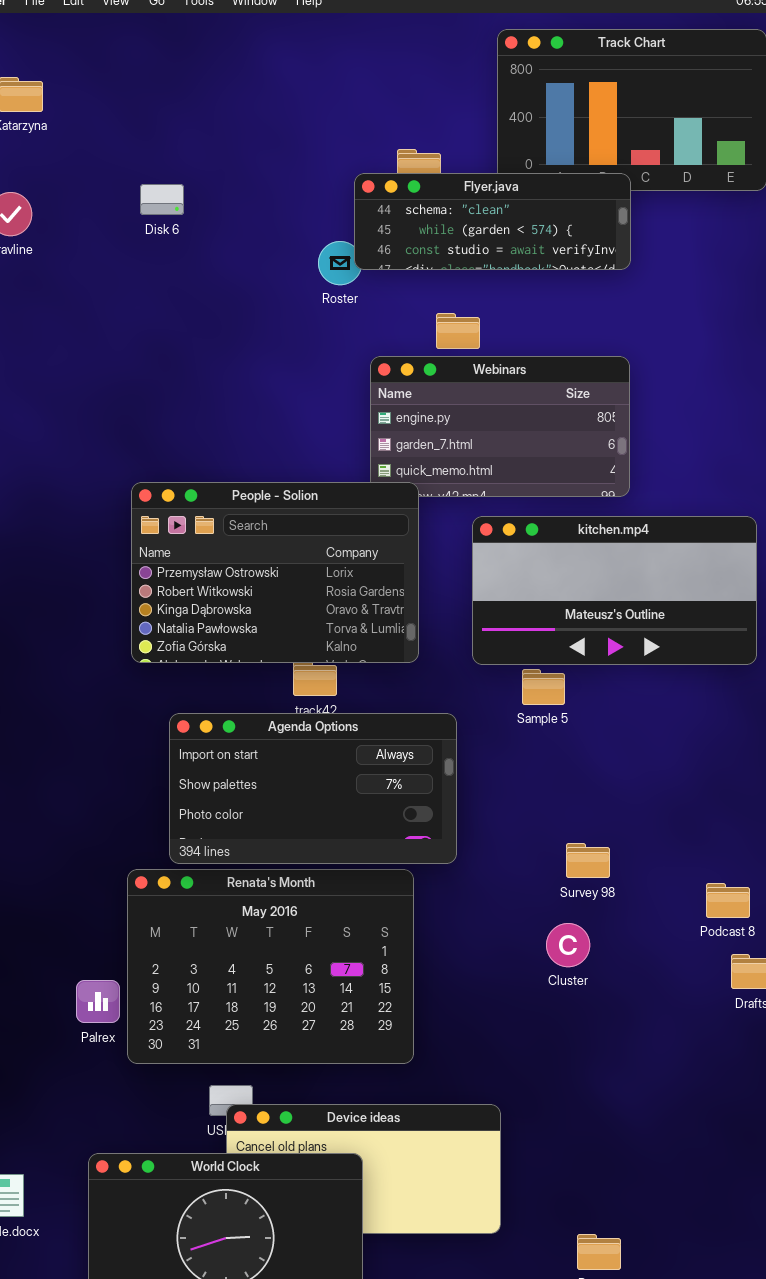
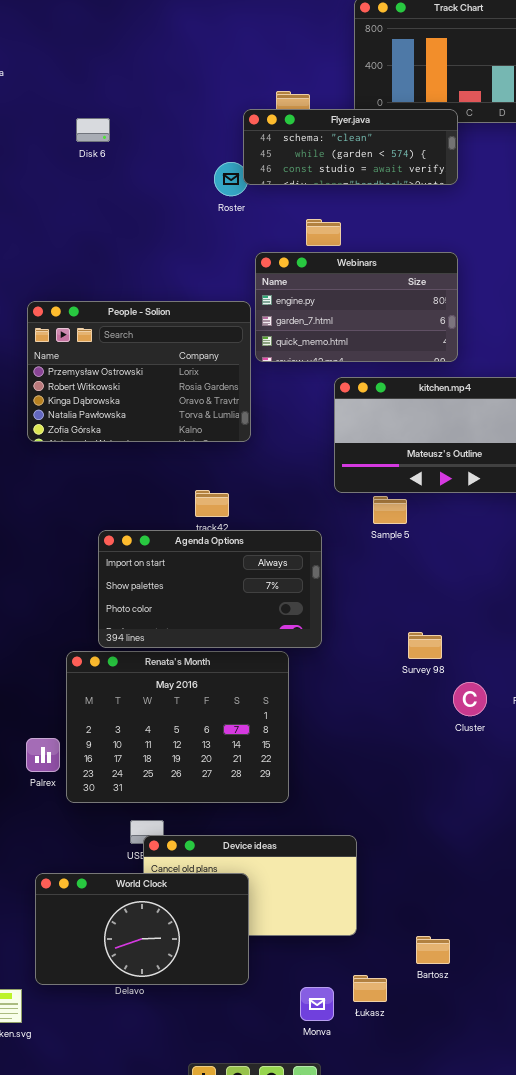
People - Solion: [131,482,419,663] -> [27,301,251,442], moved
Cluster: [546,923,590,967] -> [453,682,487,716], moved

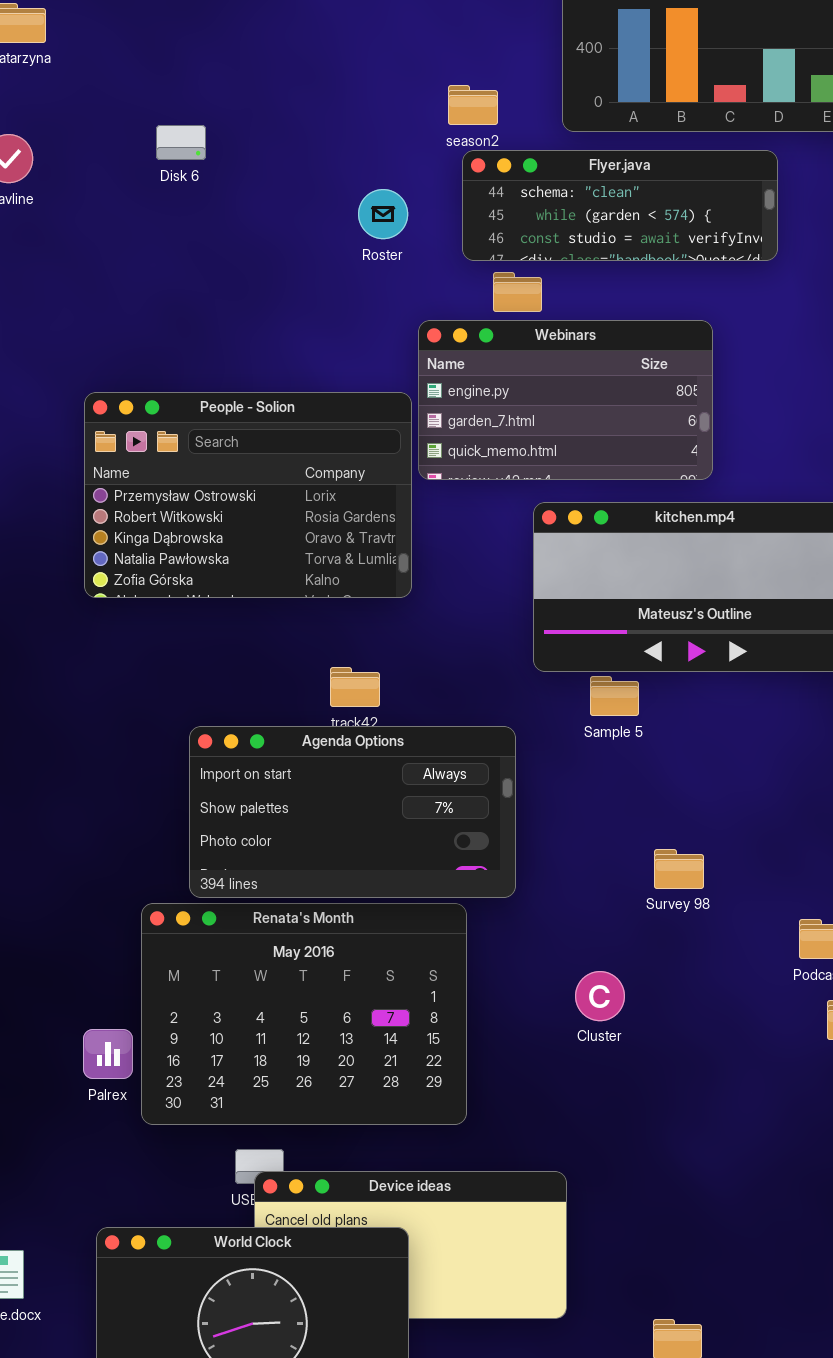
Flyer.java: [243,109,458,185] -> [462,150,778,261], moved
Survey 98: [408,632,442,659] -> [654,849,704,889], moved
Cluster: [453,682,487,716] -> [575,971,625,1021], moved

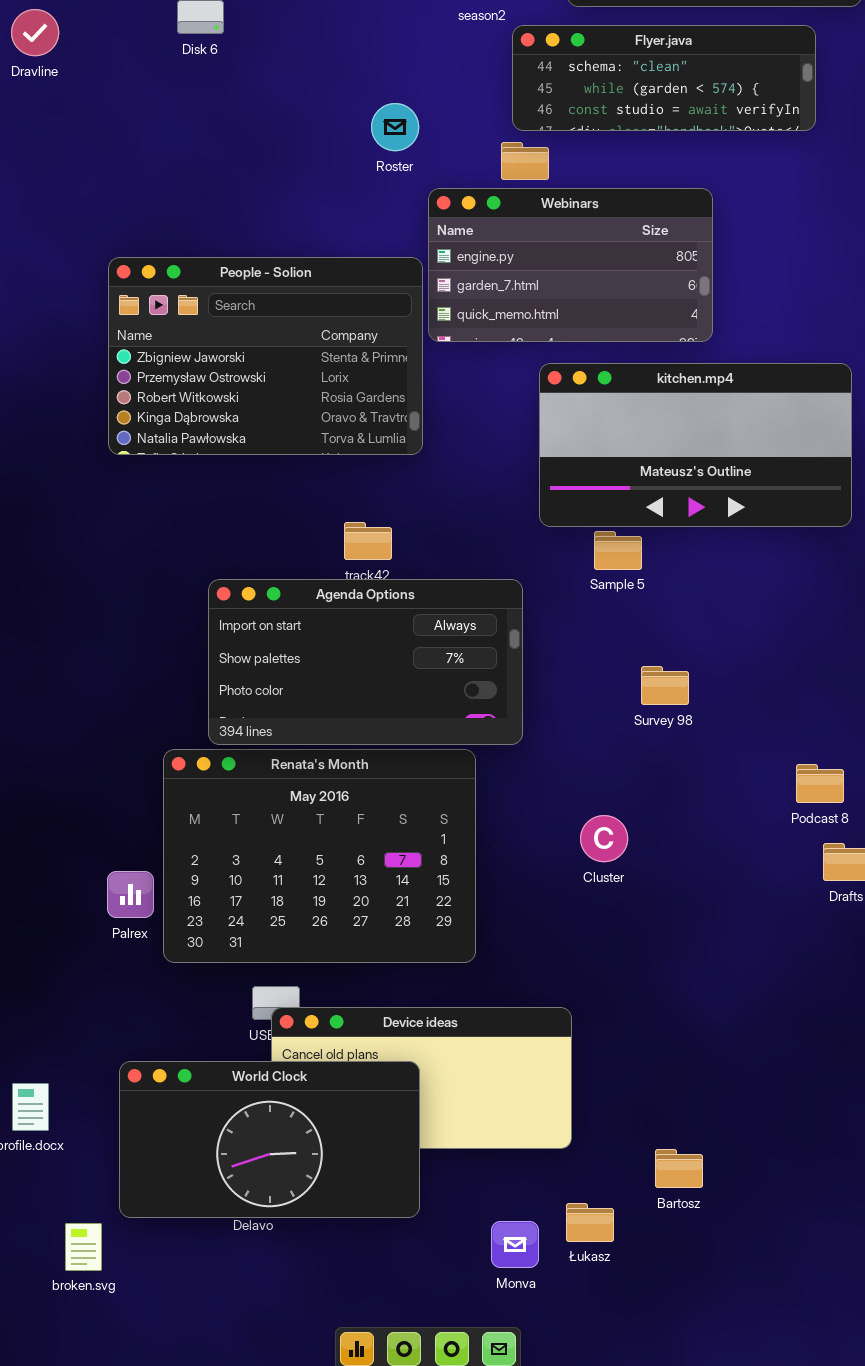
Flyer.java: [462,150,778,261] -> [512,25,816,131], moved
Roster: [358,189,408,239] -> [371,103,419,151], moved
People - Solion: [84,392,412,598] -> [108,257,423,455], scrolled up 1 row
Survey 98: [654,849,704,889] -> [641,666,689,705], moved

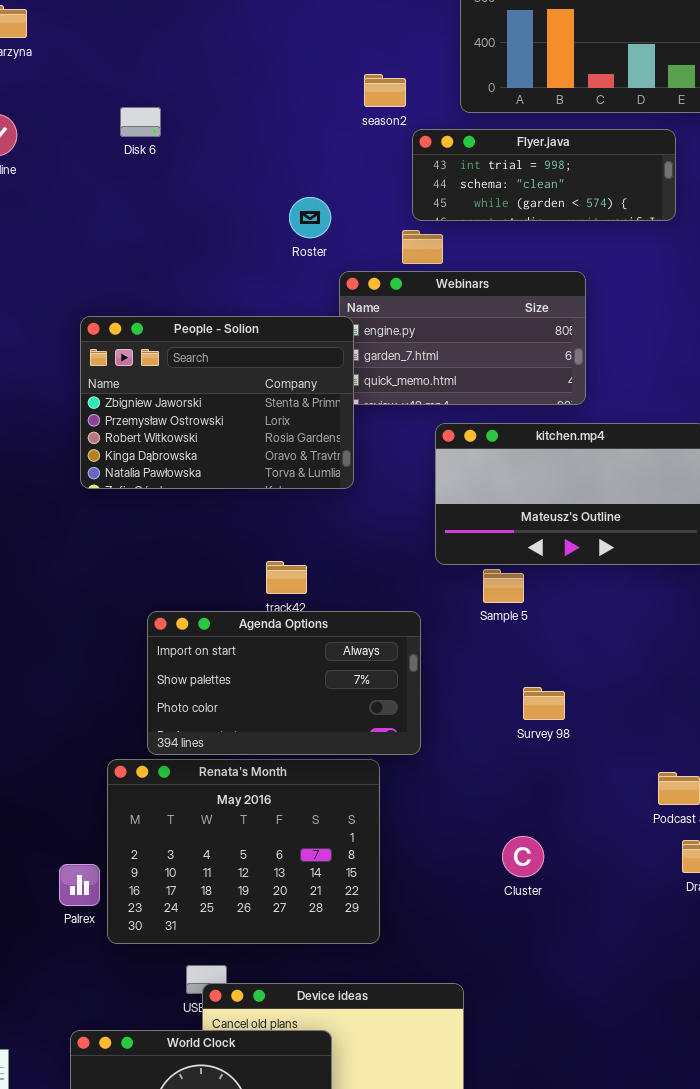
Flyer.java: [512,25,816,131] -> [412,129,676,221], scrolled up 1 row
People - Solion: [108,257,423,455] -> [80,316,354,489], moved
Cluster: [580,815,628,862] -> [502,836,544,877], moved

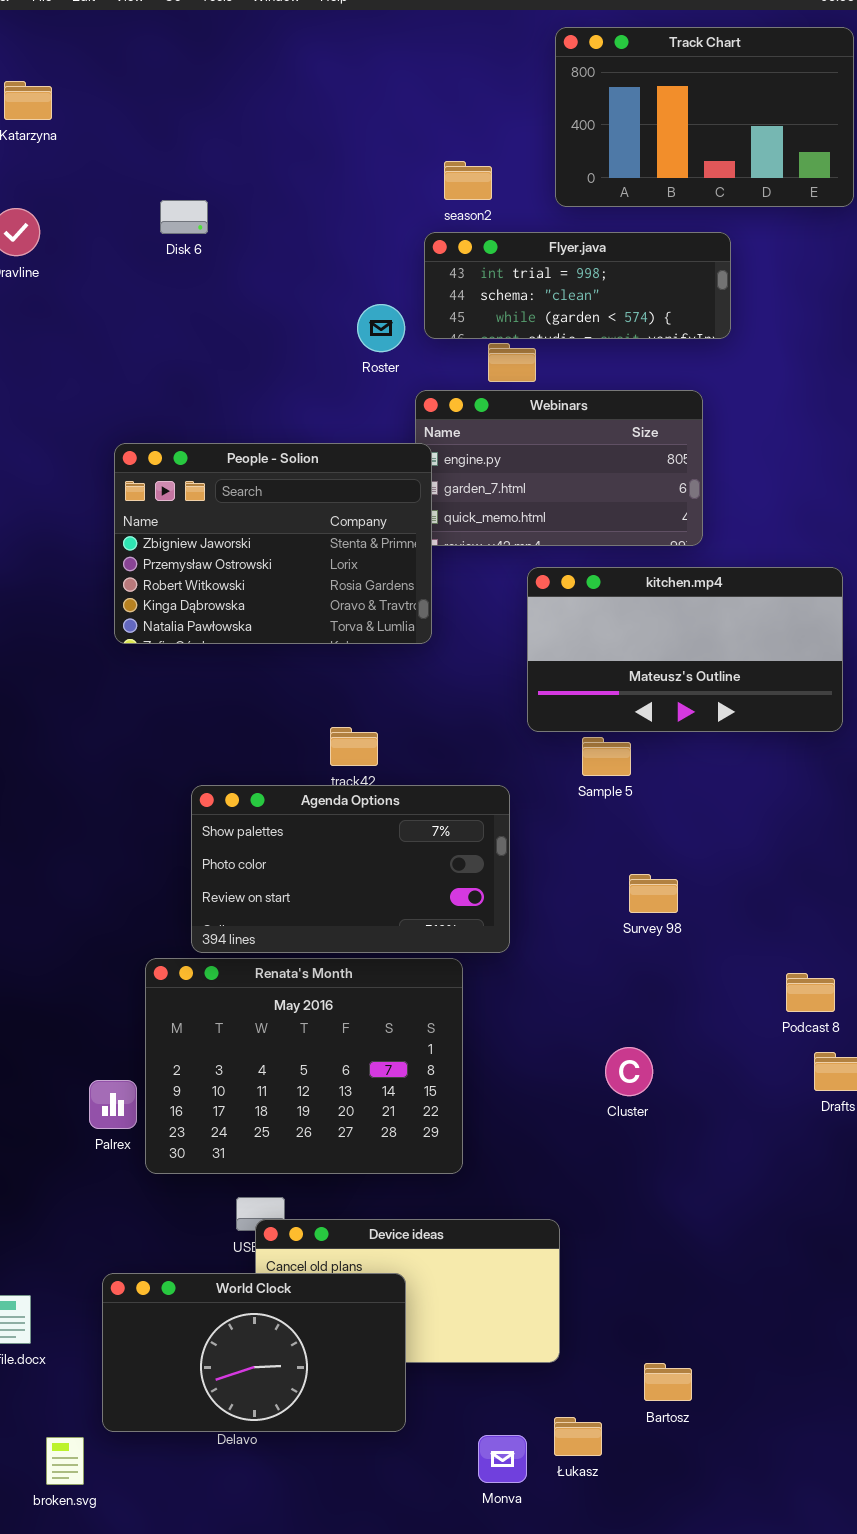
Flyer.java: [412,129,676,221] -> [424,232,731,339], moved
Agenda Options: [147,611,421,755] -> [191,785,510,953], scrolled down 1 row

